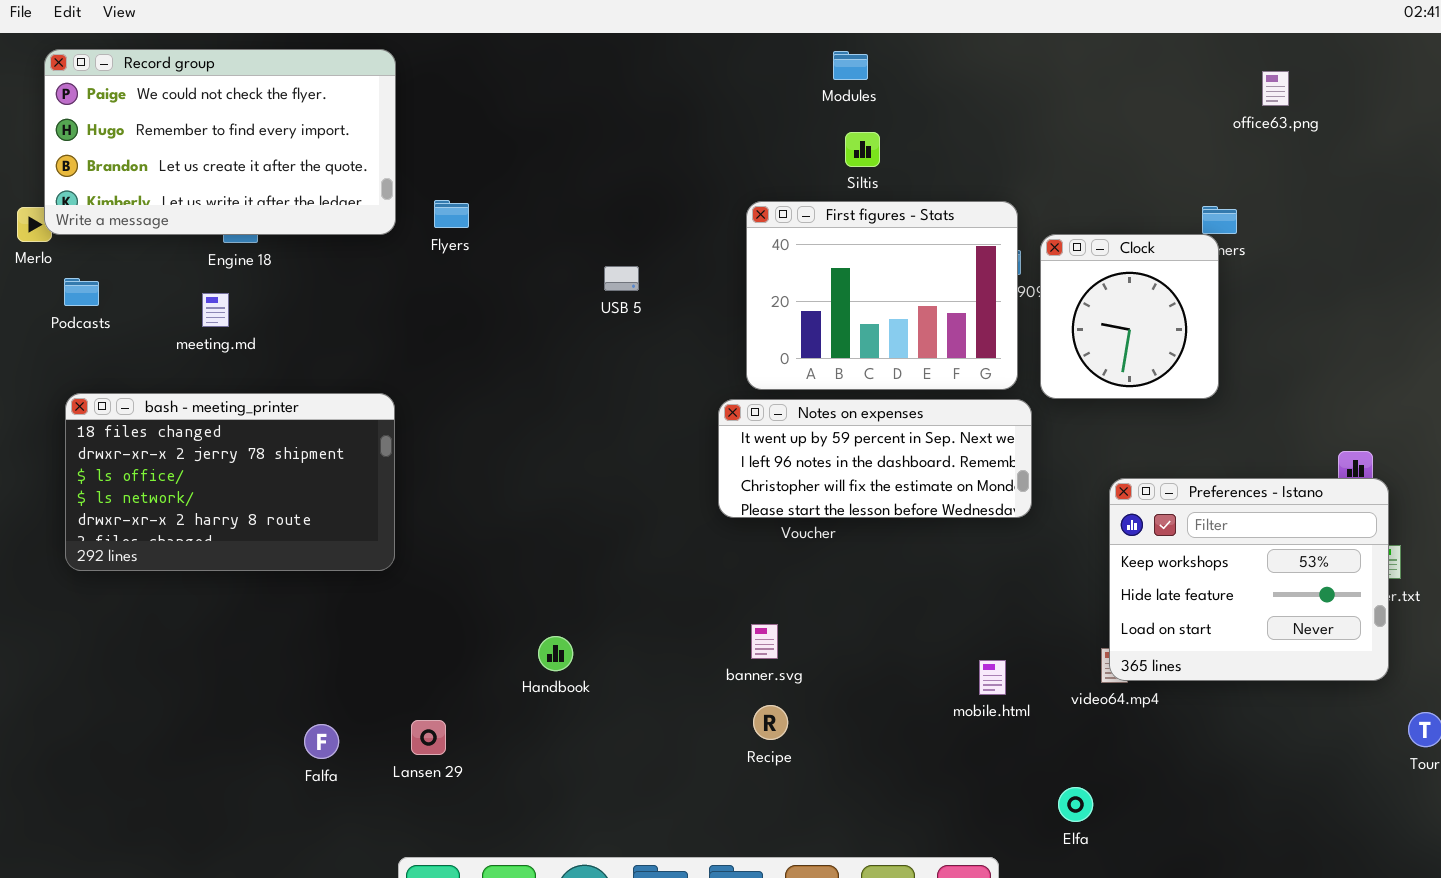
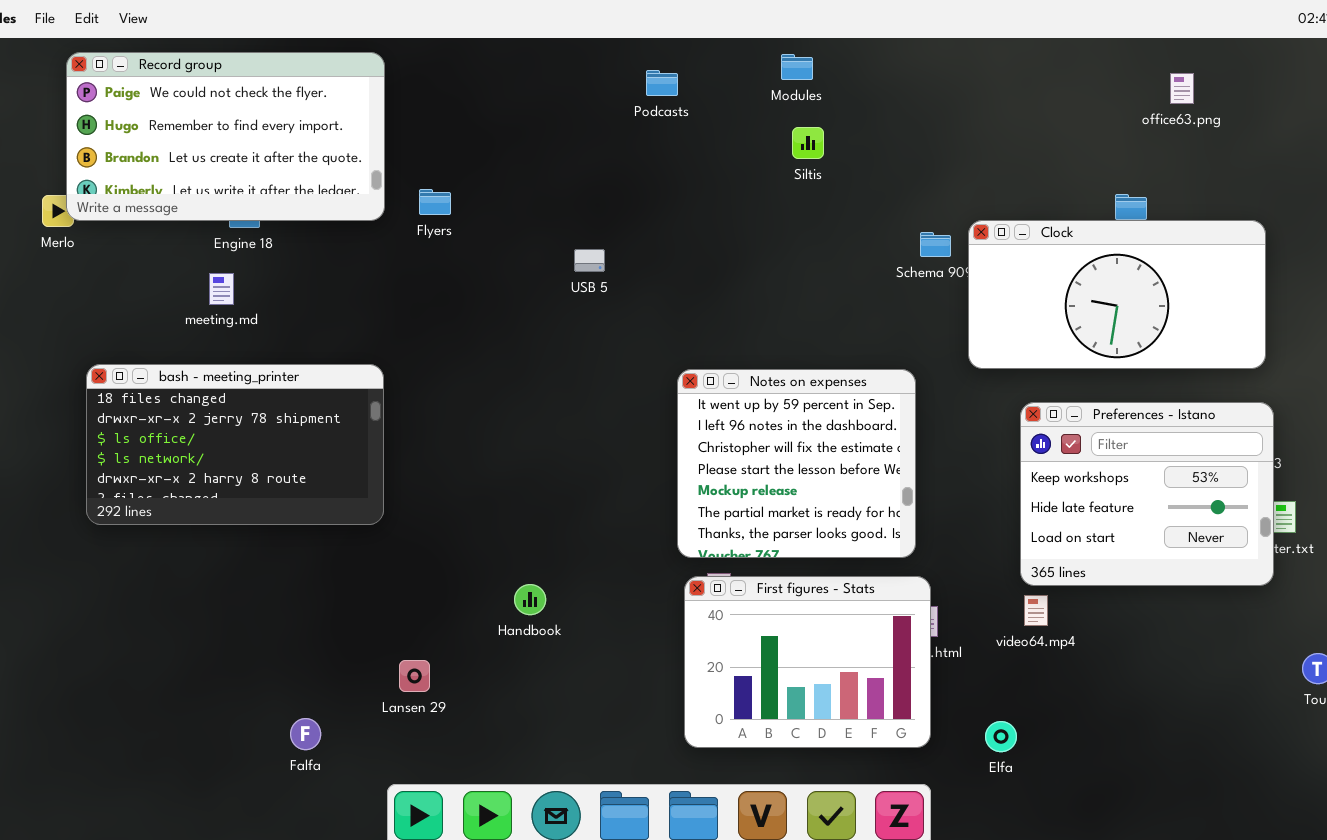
First figures - Stats: [746,201,1018,390] -> [684,576,931,748], moved
Clock: [1040,234,1219,399] -> [968,220,1266,369], resized
Podcasts: [64,278,99,306] -> [646,70,678,96], moved
Notes on expenses: [718,399,1032,518] -> [677,369,916,558], resized
Preferences - Istano: [1109,478,1389,681] -> [1020,402,1274,586], moved
Falfa: [304,724,339,759] -> [290,718,321,750], moved

